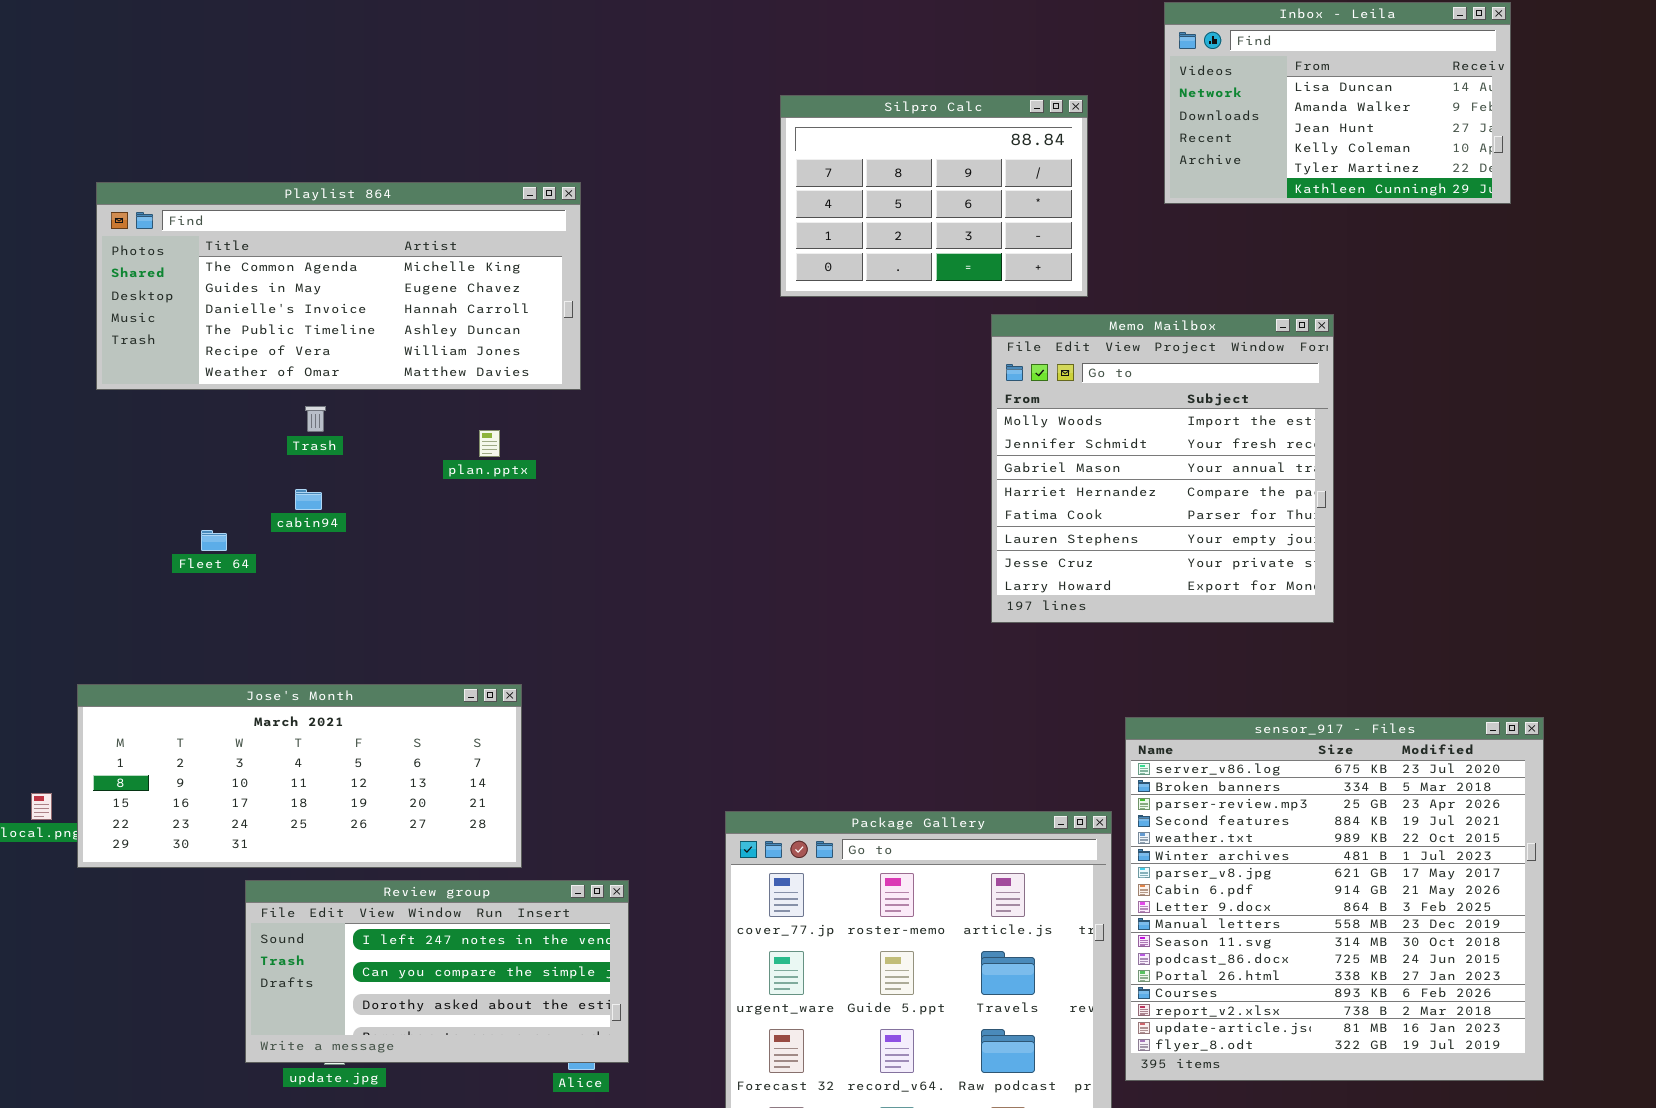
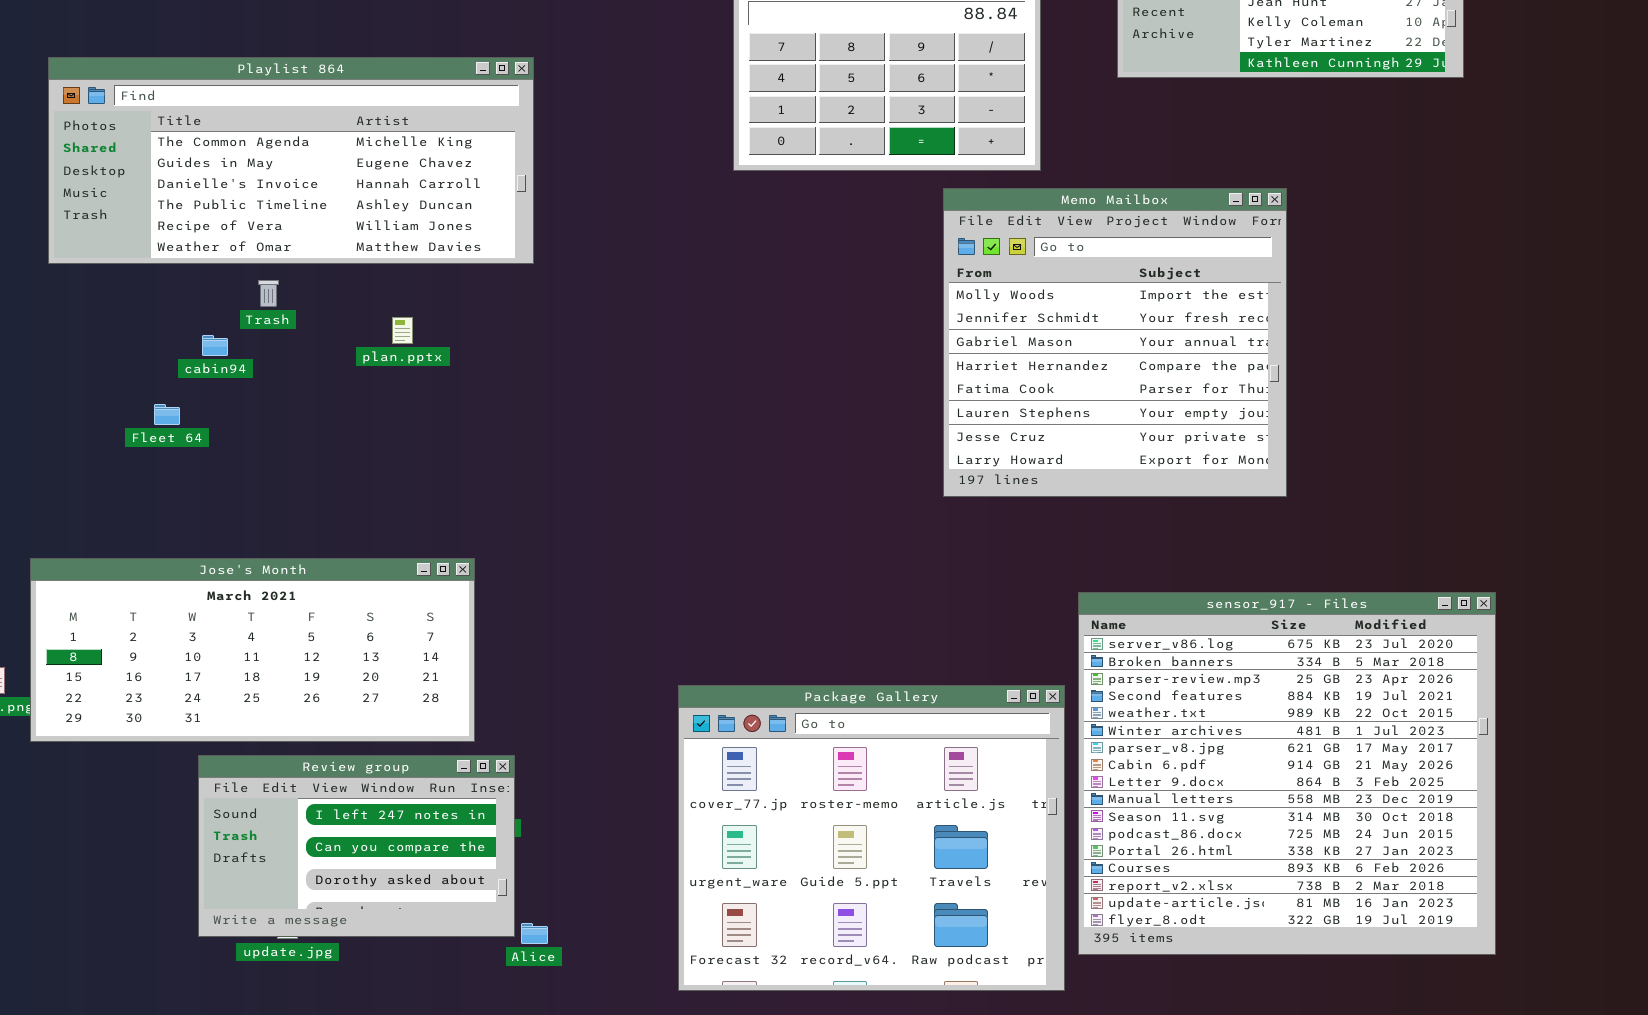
plan.pptx: [479,430,500,457] -> [392,317,413,344], moved
cabin94: [295,489,322,510] -> [202,335,228,356], moved
Review group: [245,880,629,1063] -> [198,755,515,937], resized

